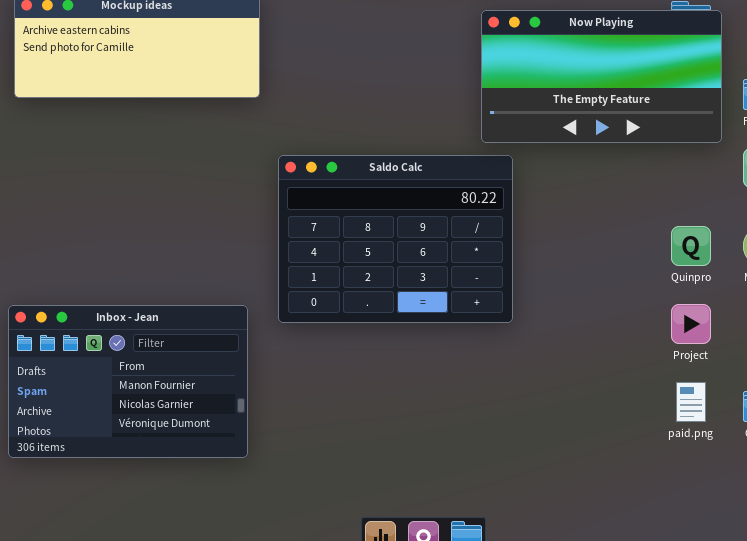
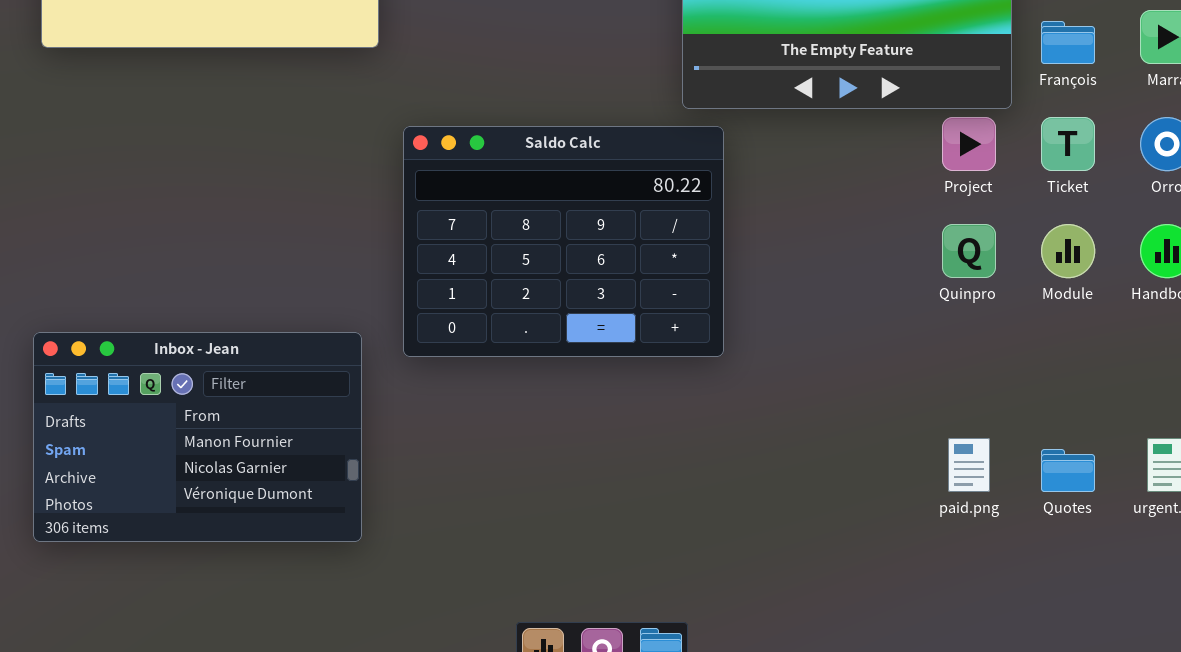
Project: [671,304,711,344] -> [942,117,996,171], moved

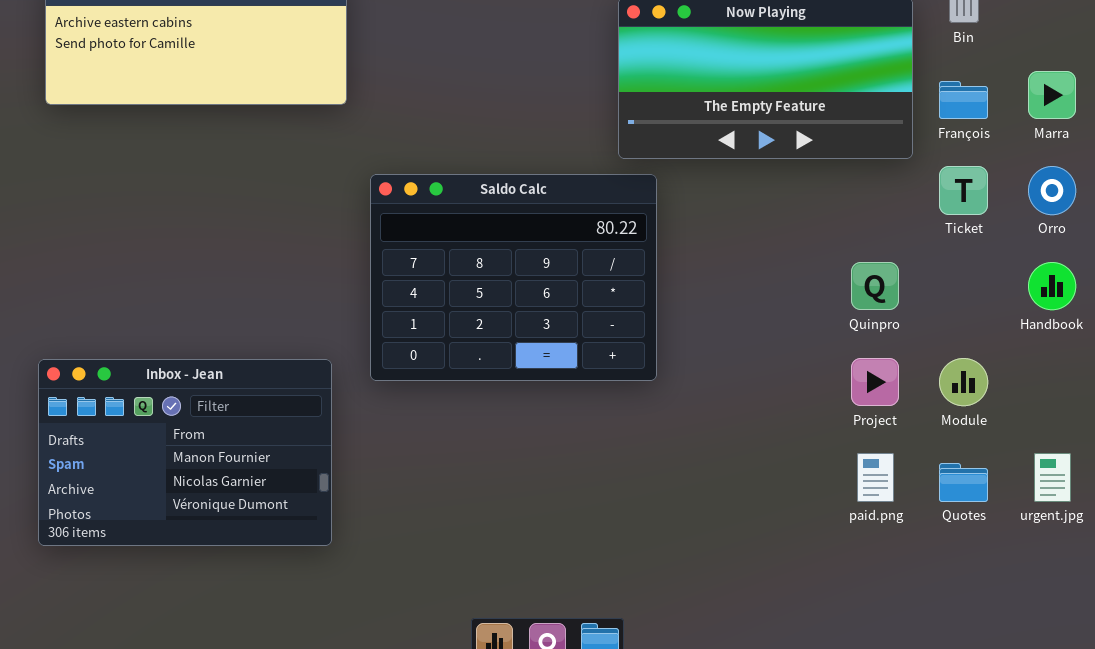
Project: [942,117,996,171] -> [851,358,899,406], moved
Module: [1041,224,1095,278] -> [939,358,988,406], moved

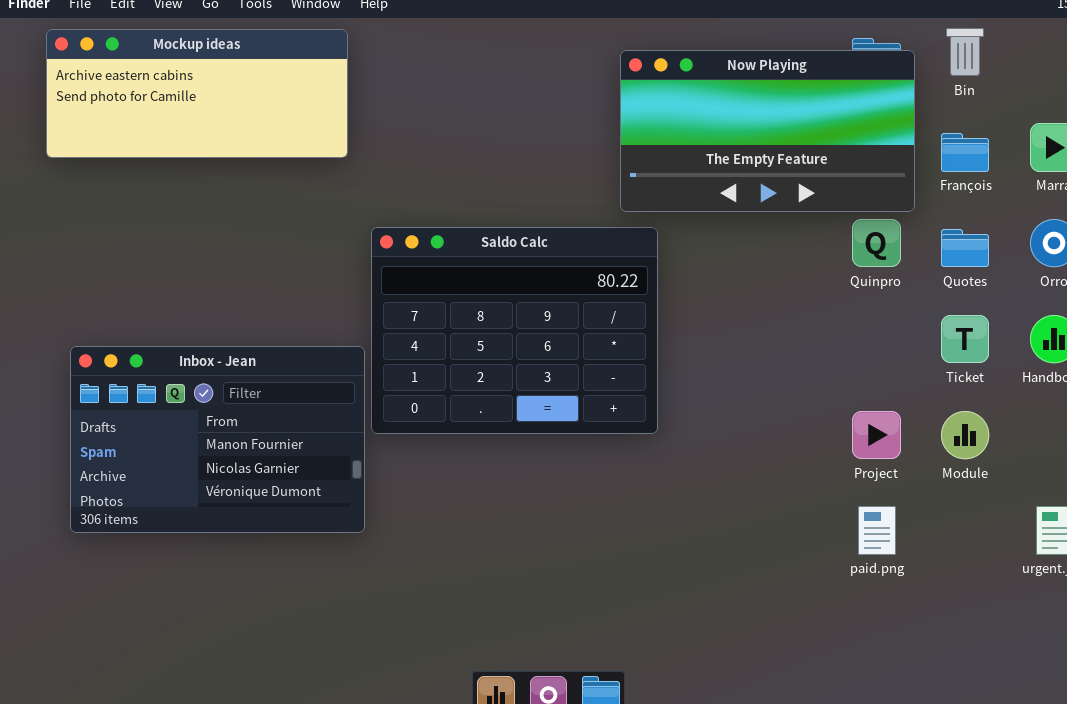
Ticket: [939,166,988,215] -> [941,315,989,363], moved
Quinpro: [851,262,899,310] -> [852,219,901,267], moved
Inbox - Jean: [38,359,332,546] -> [70,346,365,533], moved
Quotes: [939,463,988,502] -> [941,229,989,267], moved

